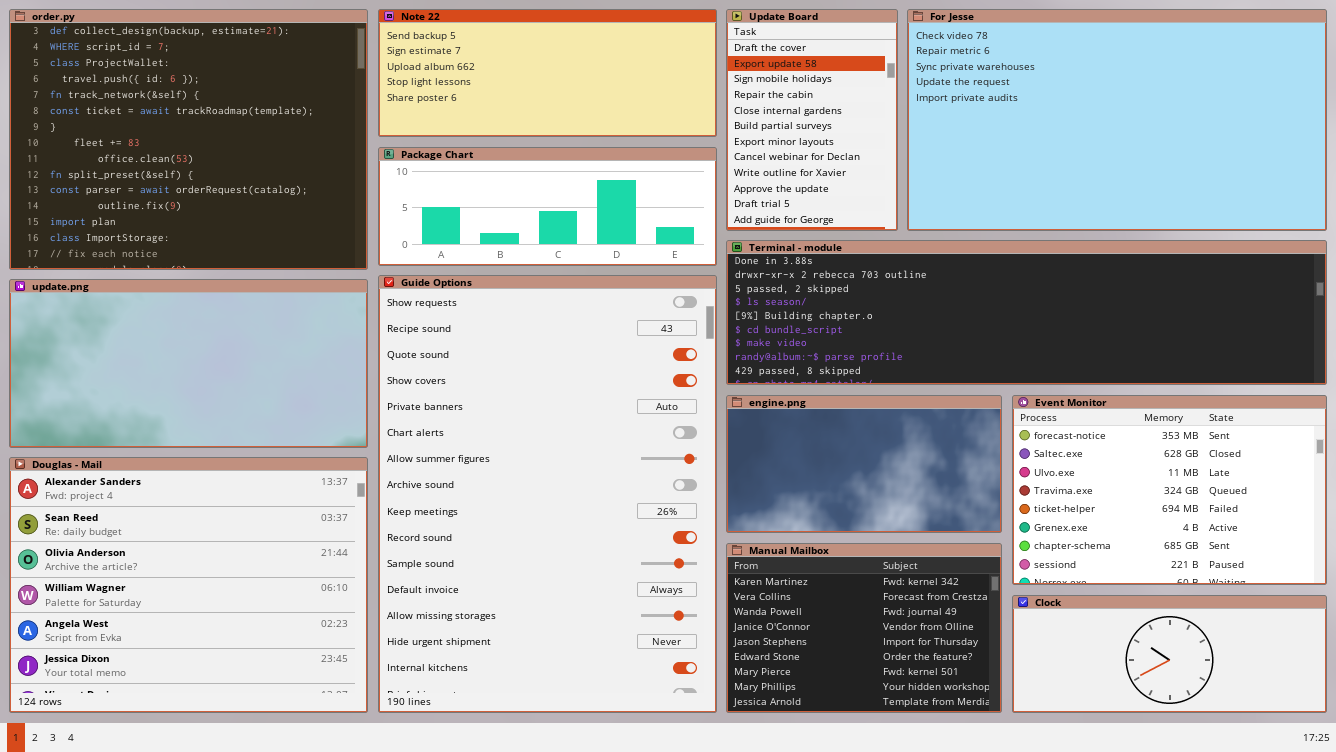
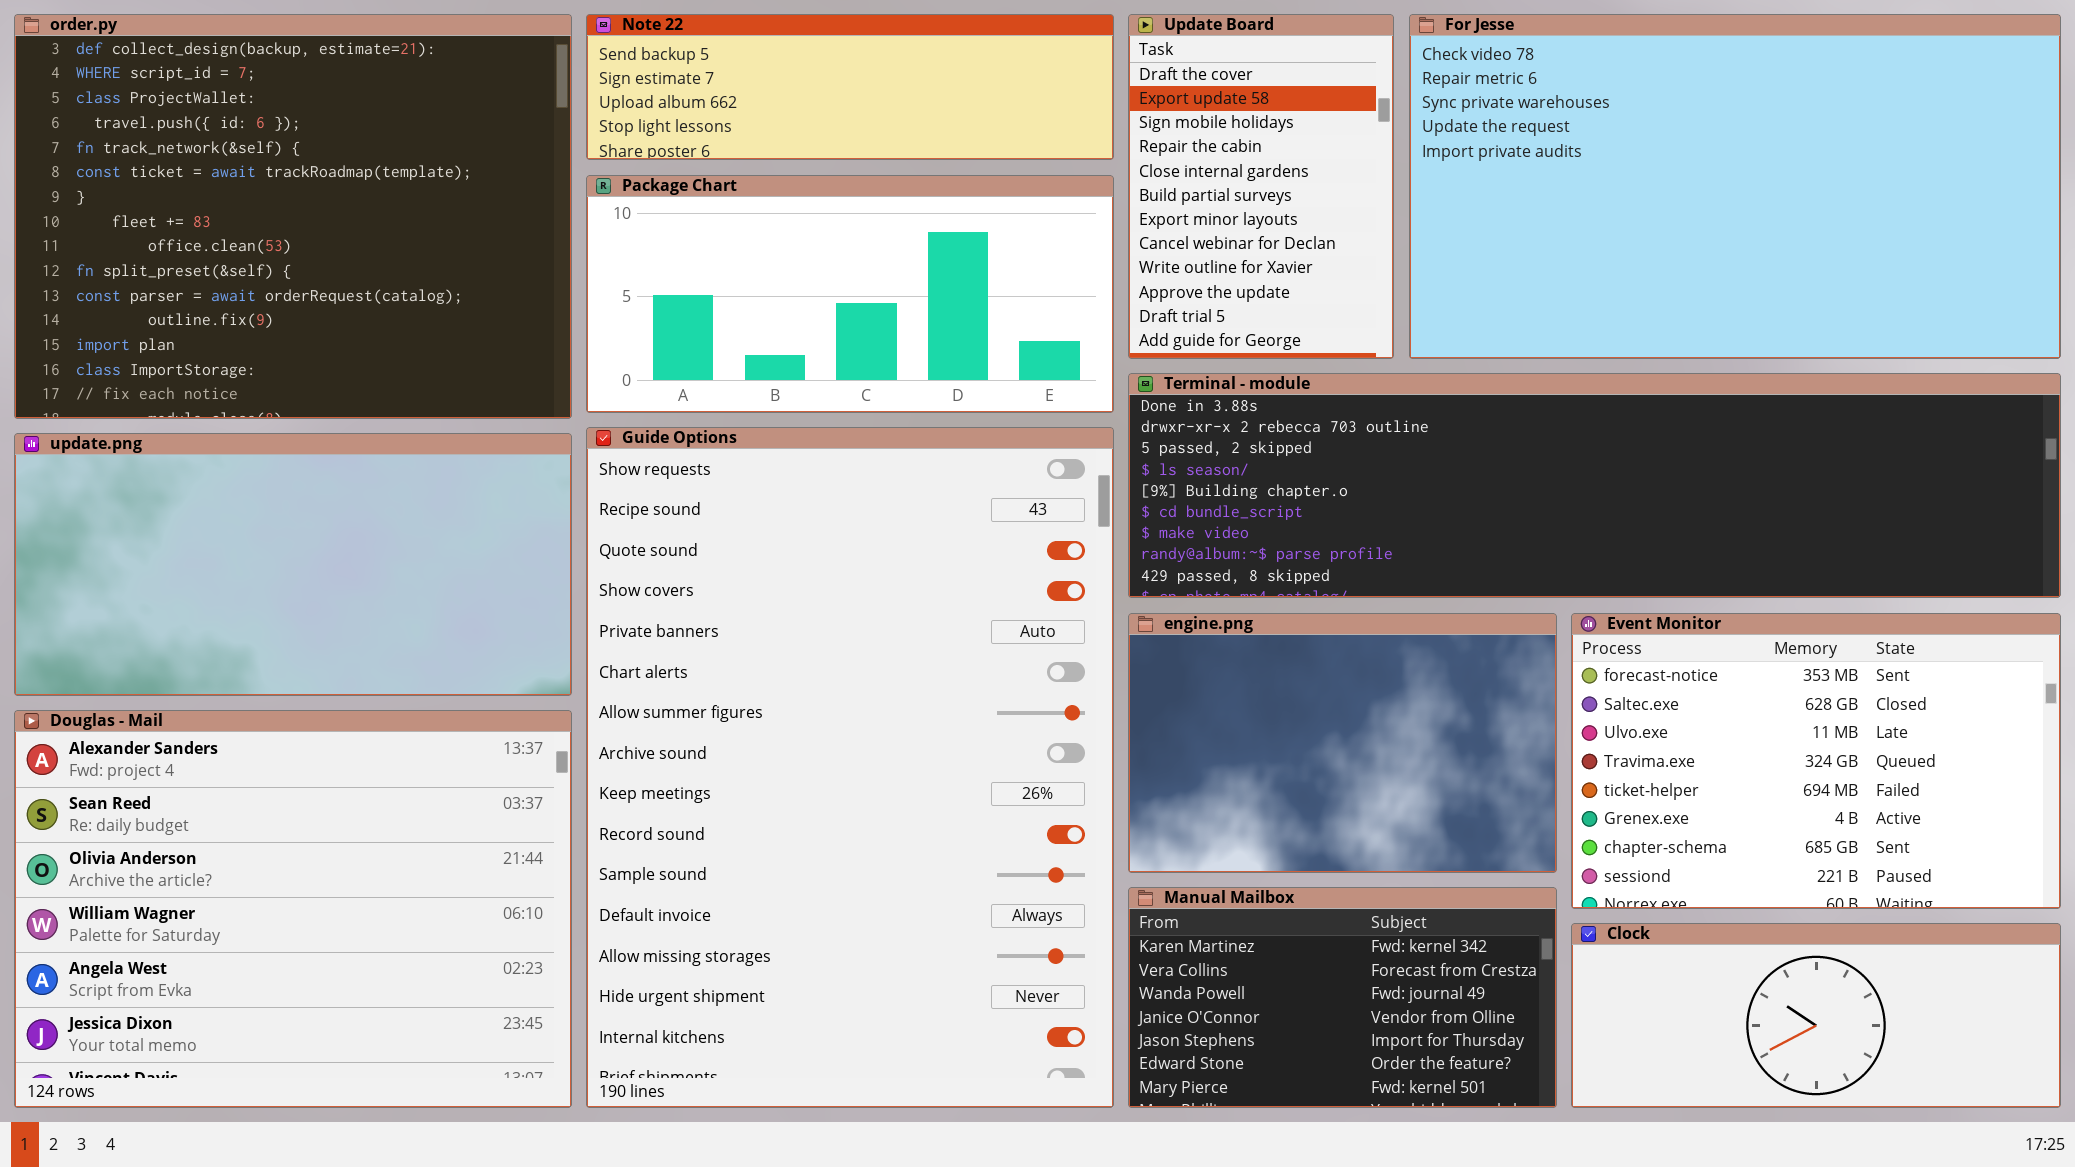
Note 22: [378,9,717,137] -> [586,14,1114,160], resized
Package Chart: [378,147,717,266] -> [586,175,1114,413], resized
engine.png: [726,395,1002,533] -> [1128,613,1557,873], resized
Manual Mailbox: [726,543,1002,713] -> [1128,887,1557,1108], resized

